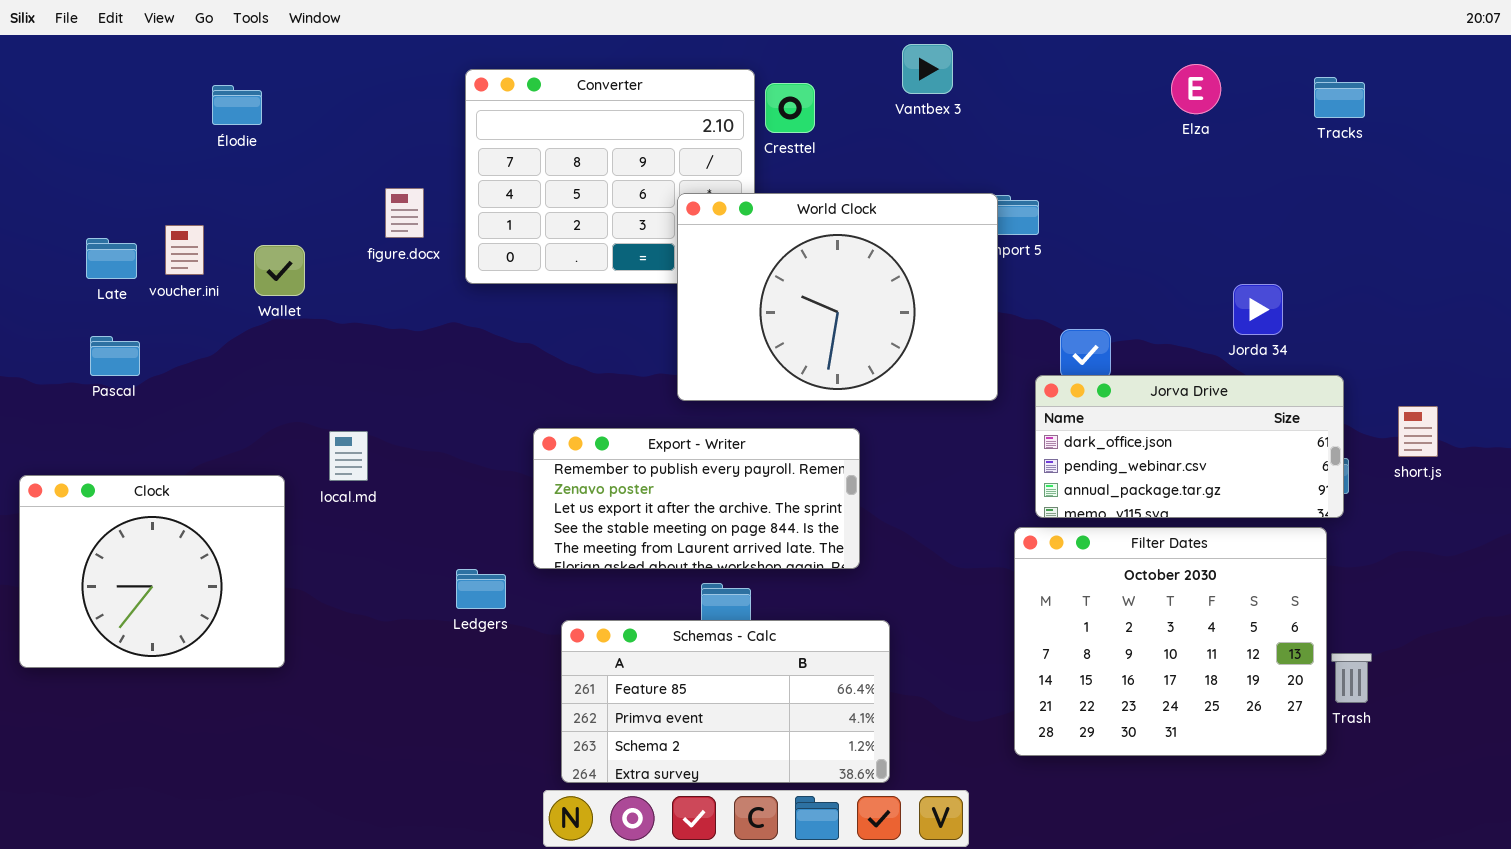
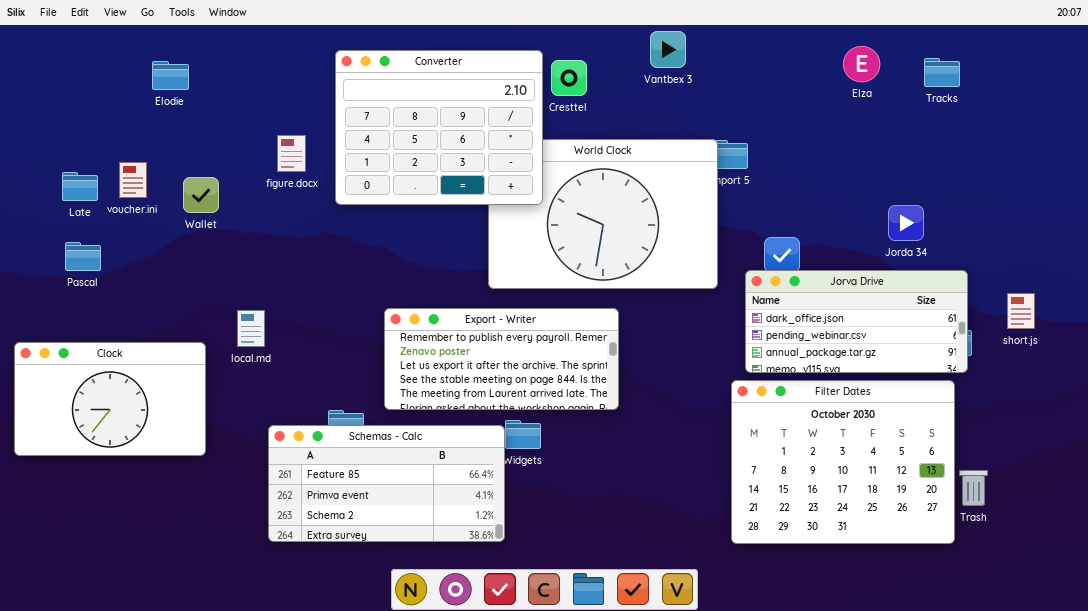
Converter: [465,69,755,284] -> [335,50,543,205], raised
Tracks: [1314,77,1365,118] -> [924,58,960,87], moved
Clock: [19,475,285,668] -> [14,342,206,456], resized
Schemas - Calc: [561,620,890,783] -> [268,425,505,542], moved

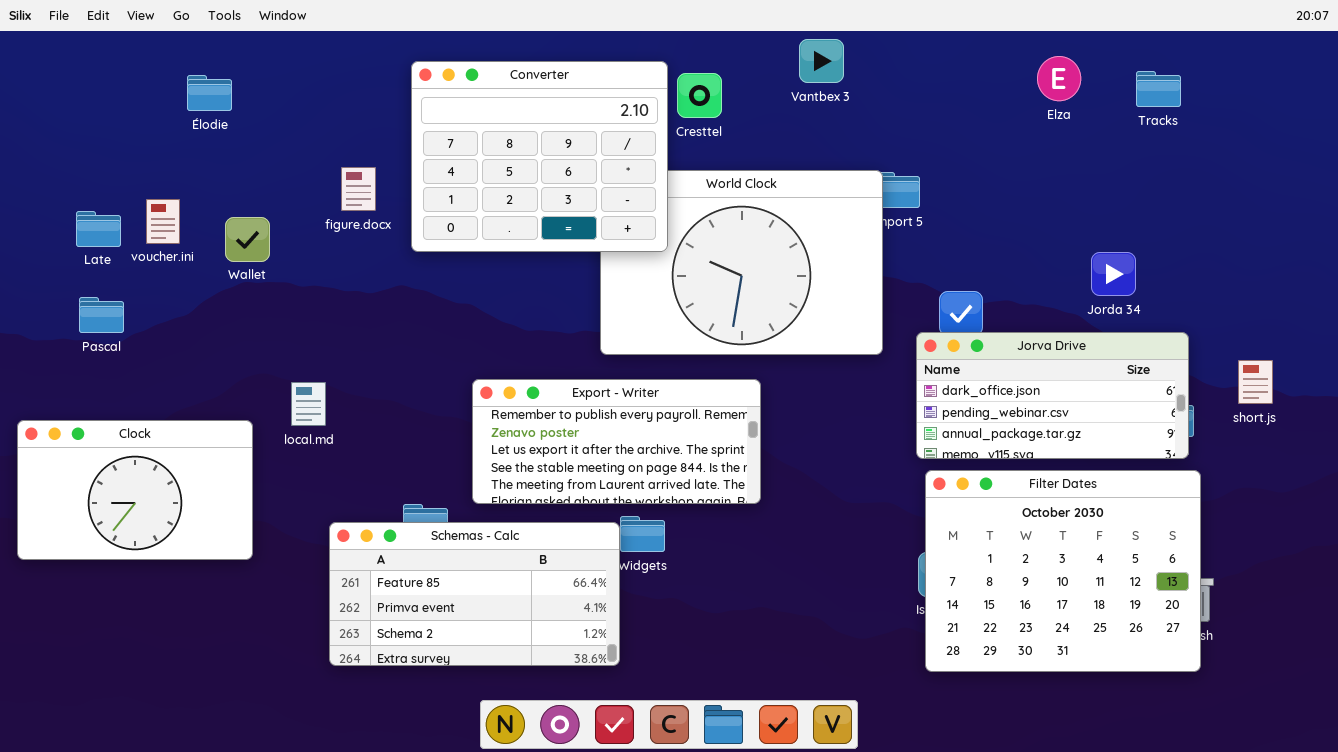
Filter Dates: [731,380,955,544] -> [925,470,1201,672], moved

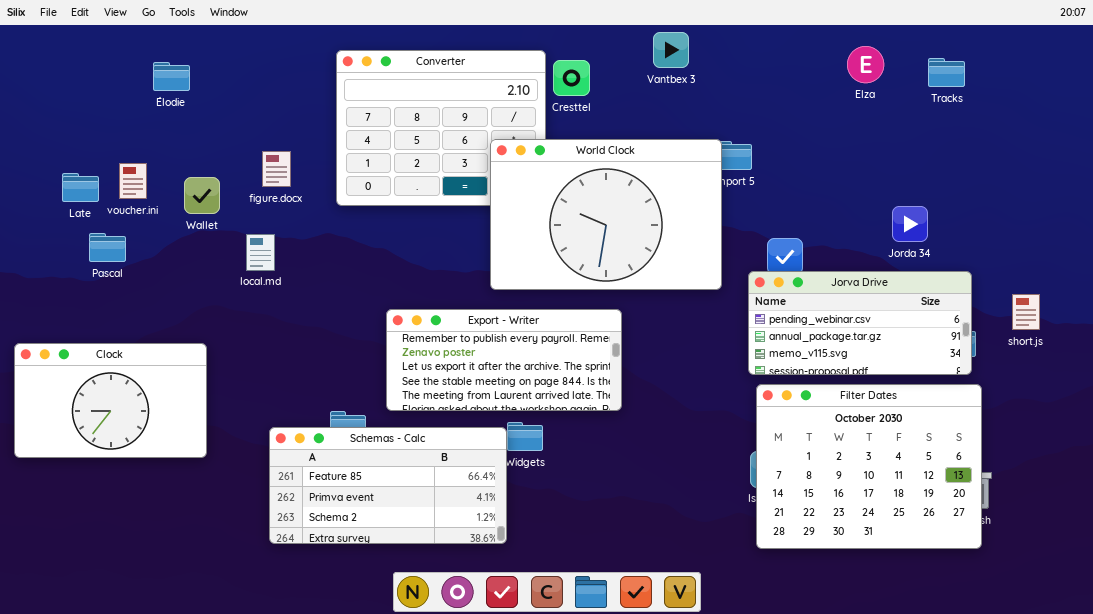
figure.docx: [341,167,376,211] -> [262,151,291,187], moved
World Clock: [600,170,883,355] -> [490,139,722,290], raised
Pascal: [79,297,124,333] -> [89,233,126,262], moved
Jorva Drive: [916,332,1189,459] -> [748,271,972,375], scrolled down 1 row
local.md: [291,382,326,426] -> [246,234,275,271], moved

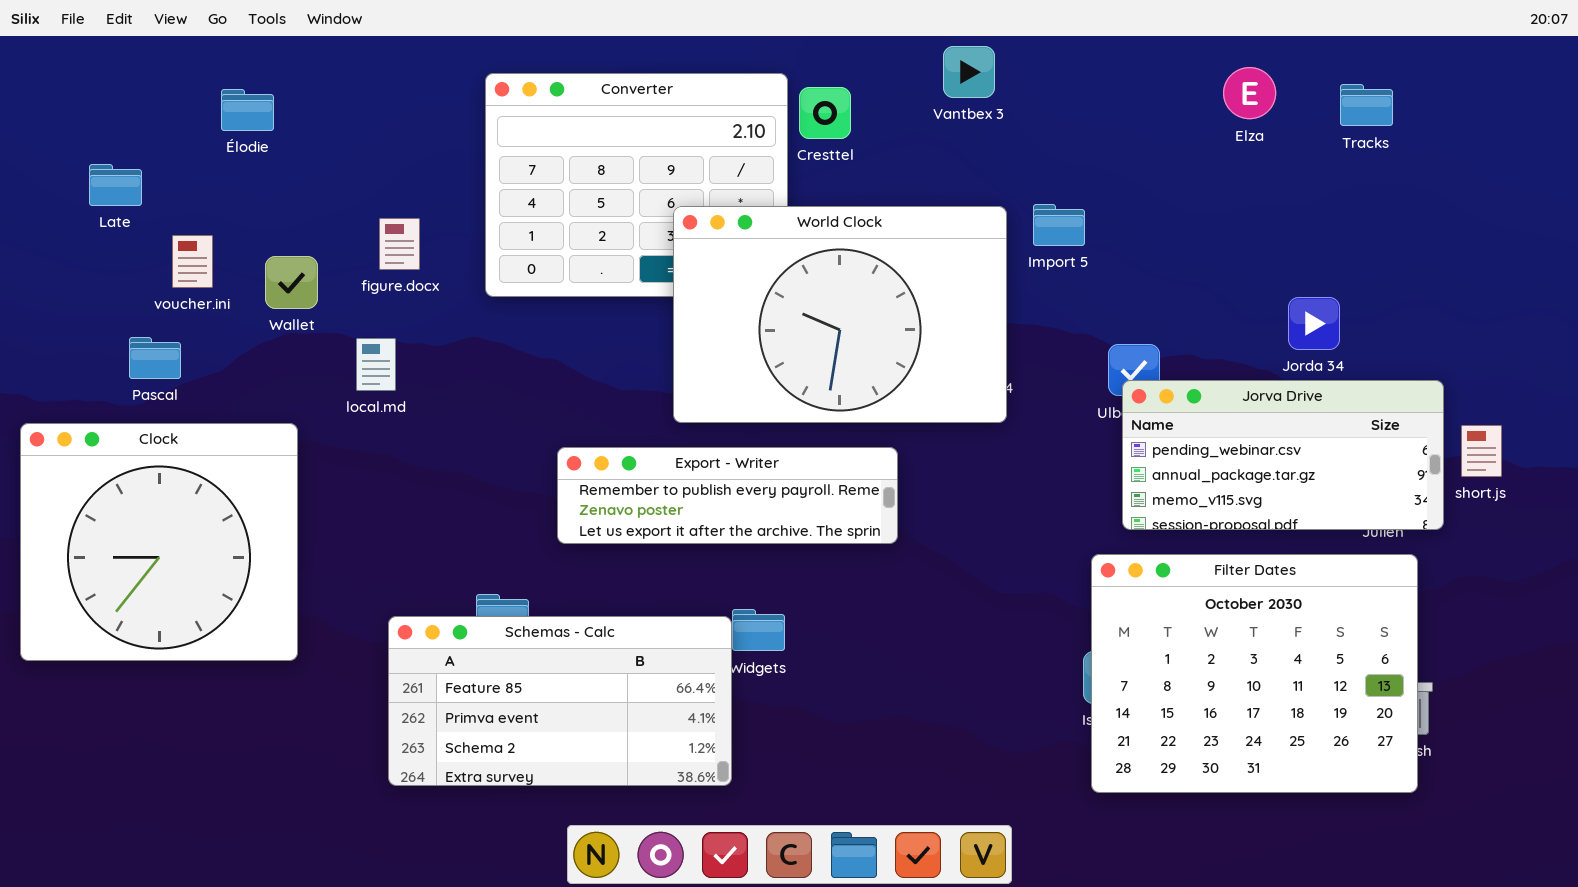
World Clock: [490,139,722,290] -> [673,206,1007,423], moved
Late: [62,173,99,202] -> [89,164,142,206], moved
Jorva Drive: [748,271,972,375] -> [1122,380,1444,530], moved
Export - Writer: [386,309,622,411] -> [557,447,898,544], resized
Clock: [14,343,207,458] -> [20,423,298,661], resized

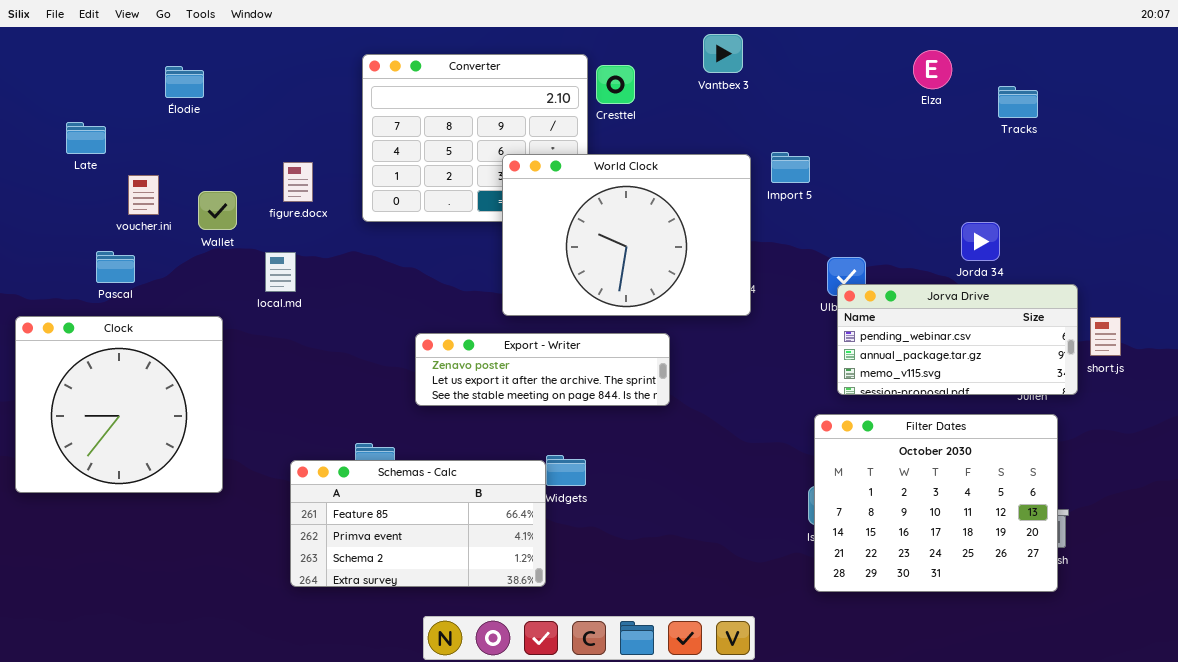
Tracks: [1340,84,1393,126] -> [998,86,1038,118], moved
Export - Writer: [557,447,898,544] -> [415,333,670,406], scrolled down 1 row

